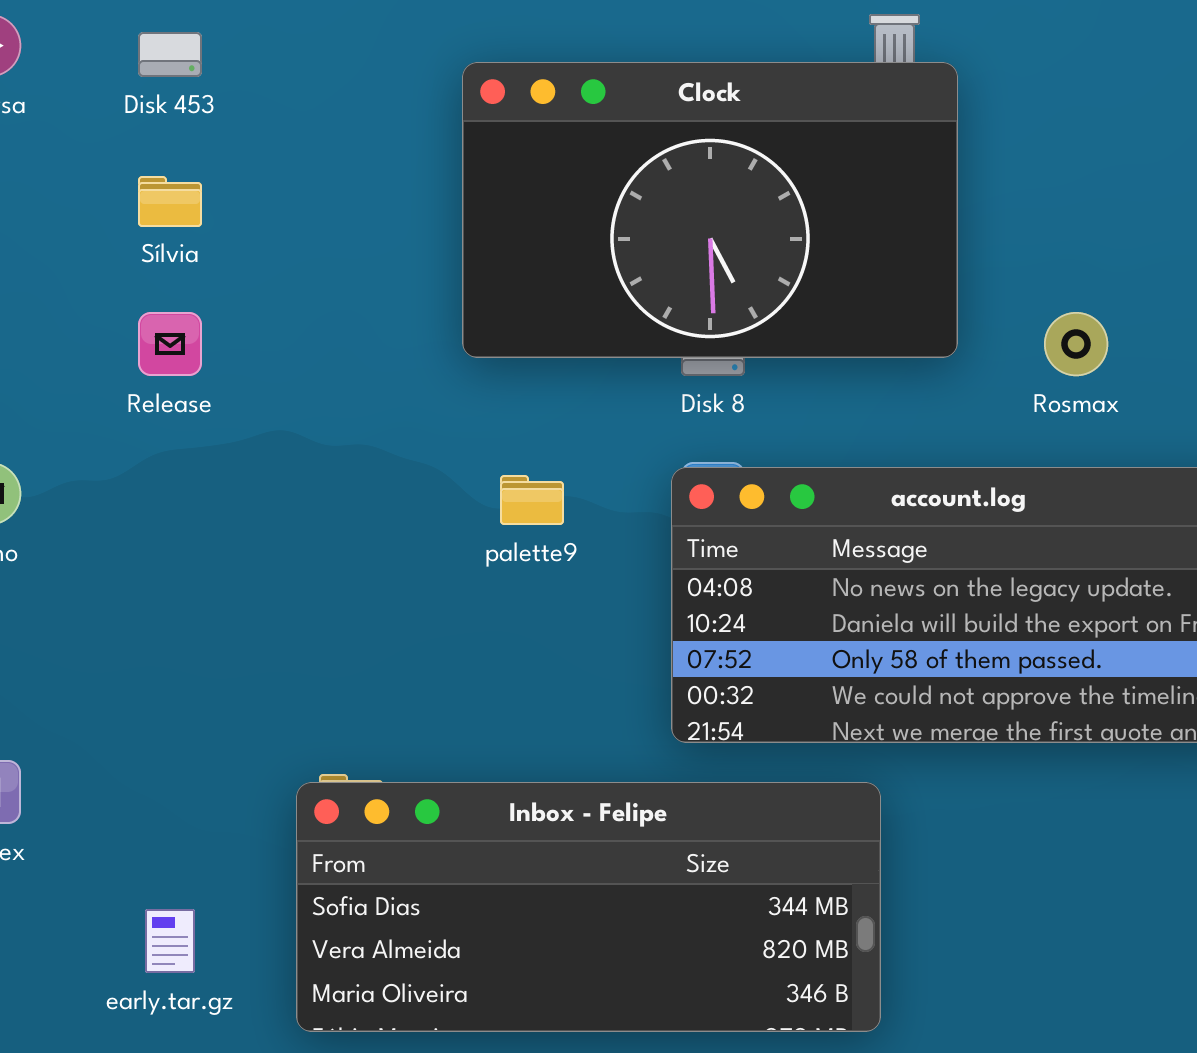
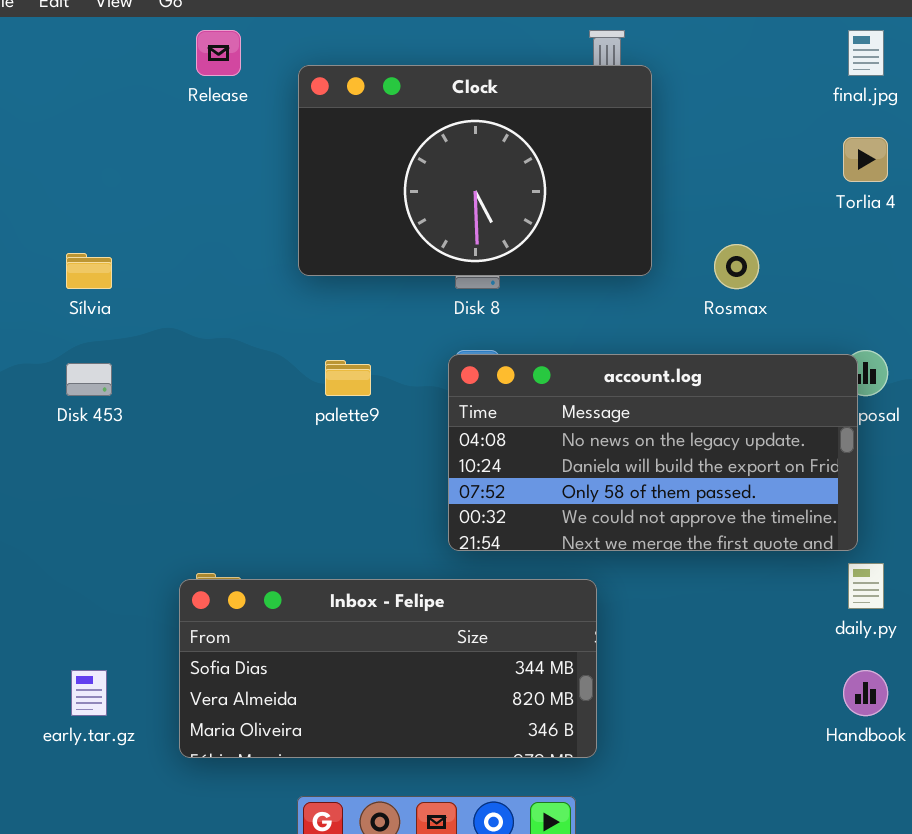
Disk 453: [138,32,202,77] -> [66,363,112,396], moved
Sílvia: [138,176,202,227] -> [66,253,112,289], moved
Release: [138,312,202,376] -> [196,30,241,76], moved

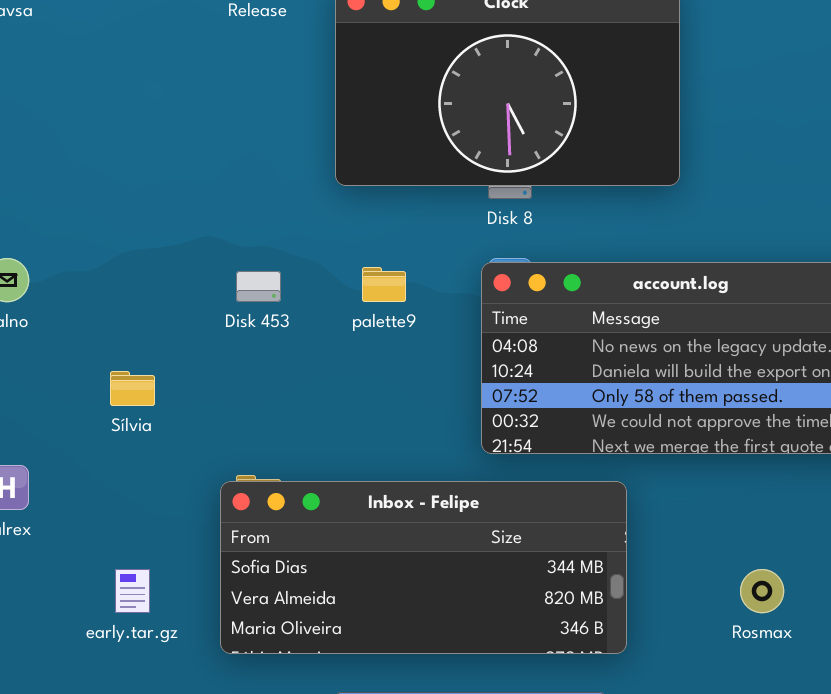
Rosmax: [714,244,759,289] -> [740,569,784,613], moved
Sílvia: [66,253,112,289] -> [110,371,155,406], moved
Disk 453: [66,363,112,396] -> [236,271,281,302], moved

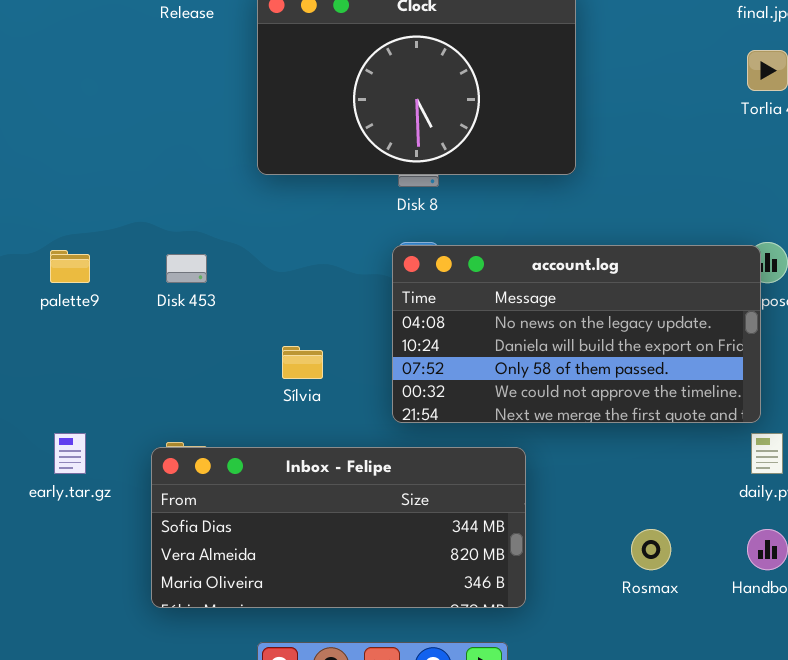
palette9: [362,267,406,302] -> [50,250,90,283], moved
Sílvia: [110,371,155,406] -> [282,346,323,379], moved
early.tar.gz: [115,569,150,613] -> [54,433,86,474], moved

